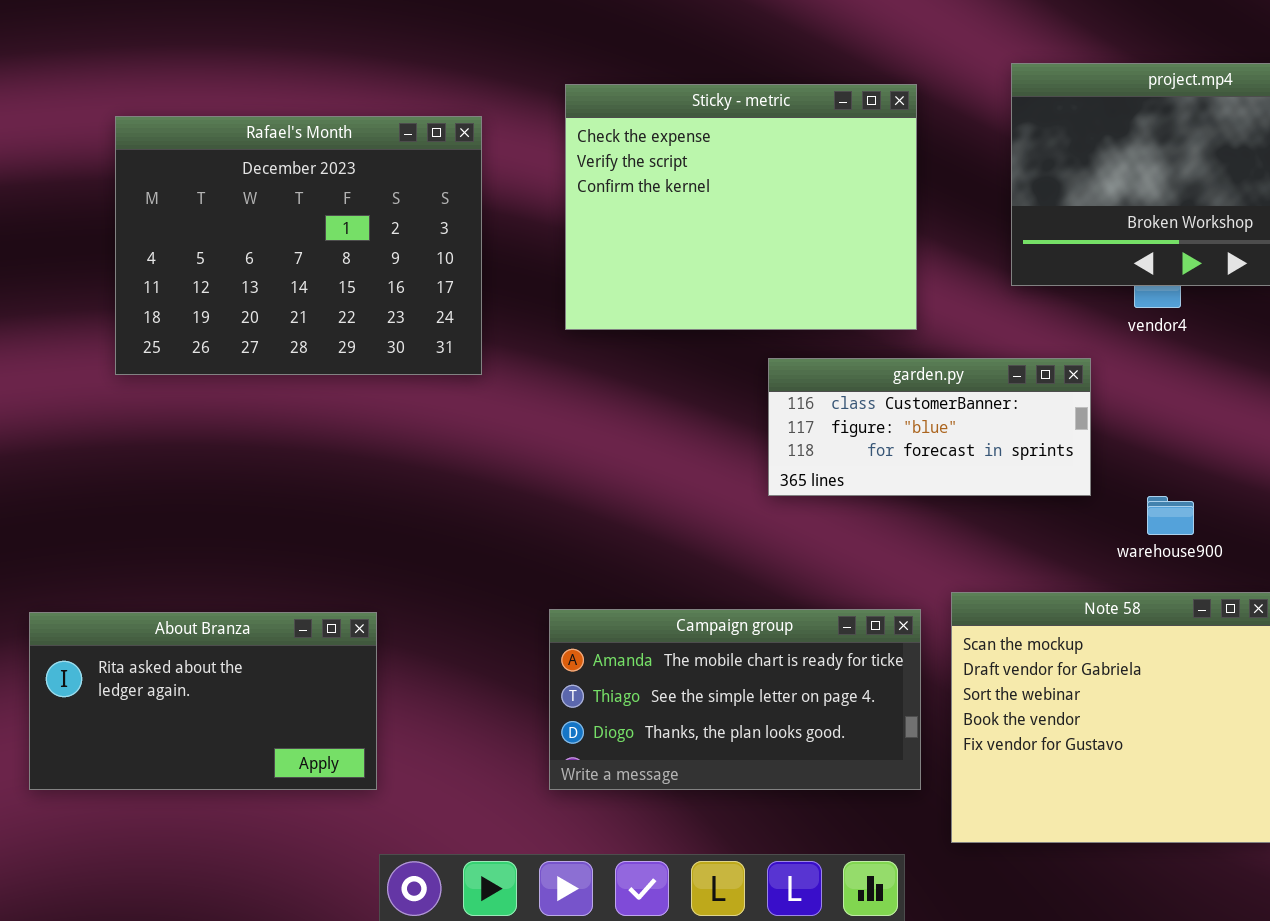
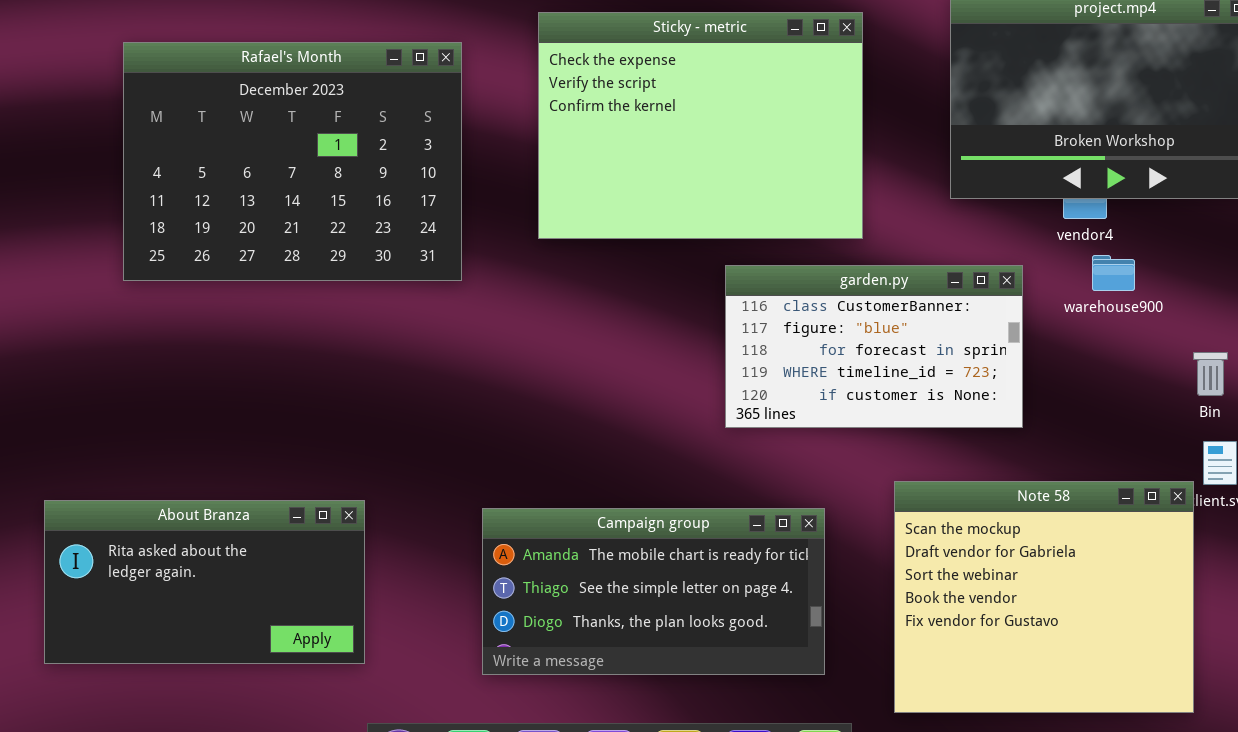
garden.py: [768,358,1091,496] -> [725,265,1023,428], resized
warehouse900: [1147,496,1194,535] -> [1092,255,1135,291], moved
Campaign group: [549,609,921,790] -> [482,508,825,675], moved

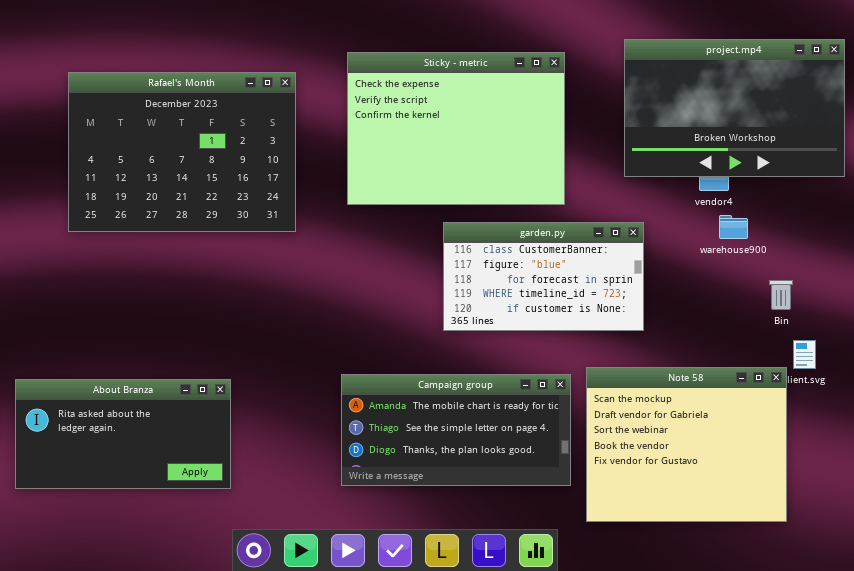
garden.py: [725,265,1023,428] -> [443,222,644,331], moved
Bin: [1193,352,1228,396] -> [769,280,793,310], moved
Campaign group: [482,508,825,675] -> [341,374,571,486], moved

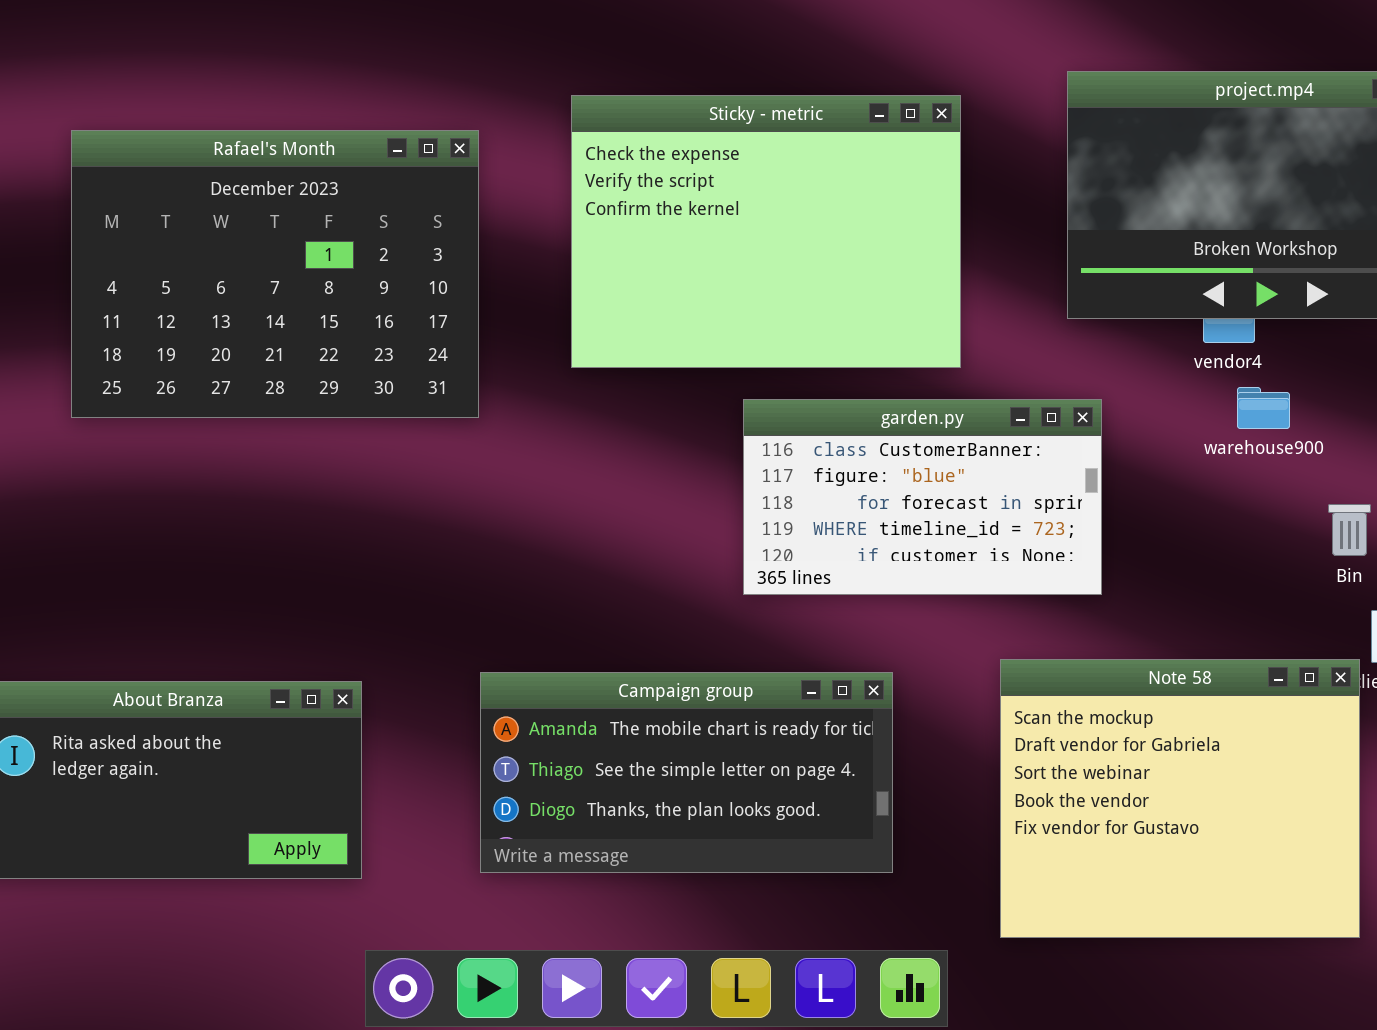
Campaign group: [341,374,571,486] -> [480,672,893,873], moved

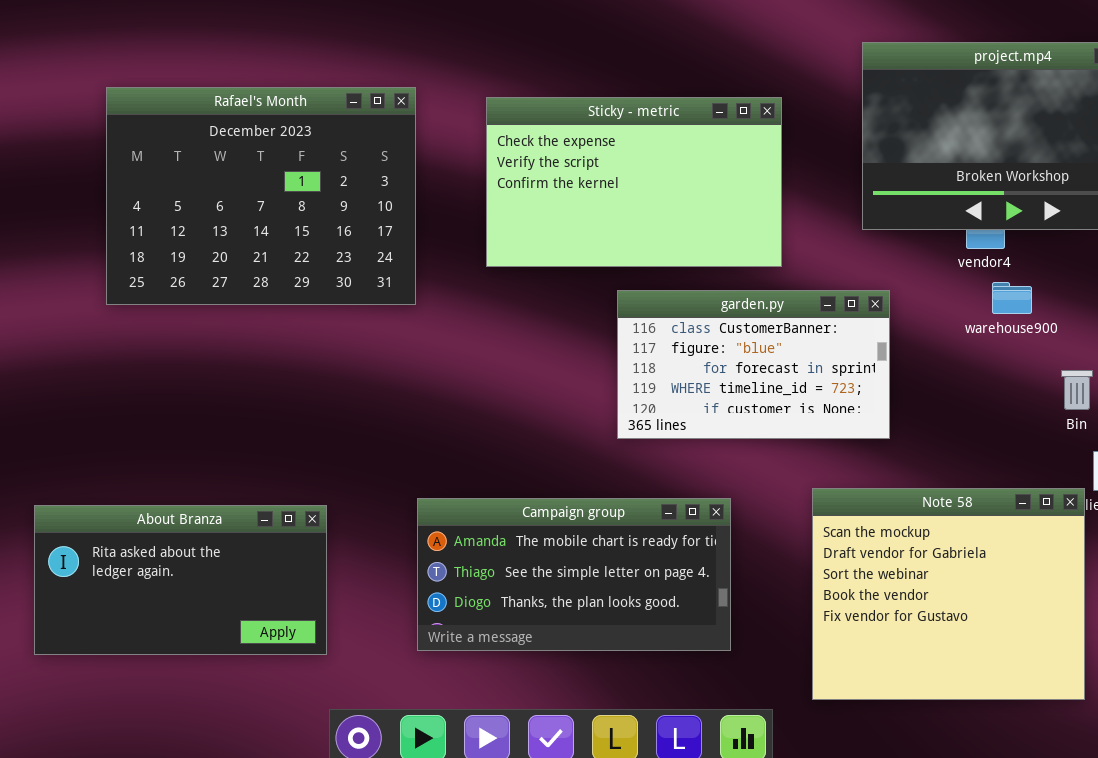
Sticky - metric: [571,95,961,368] -> [486,97,782,267], resized

